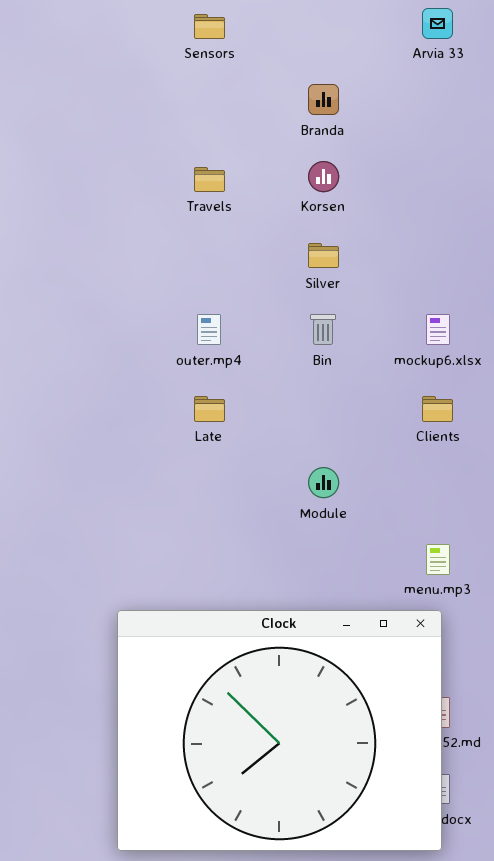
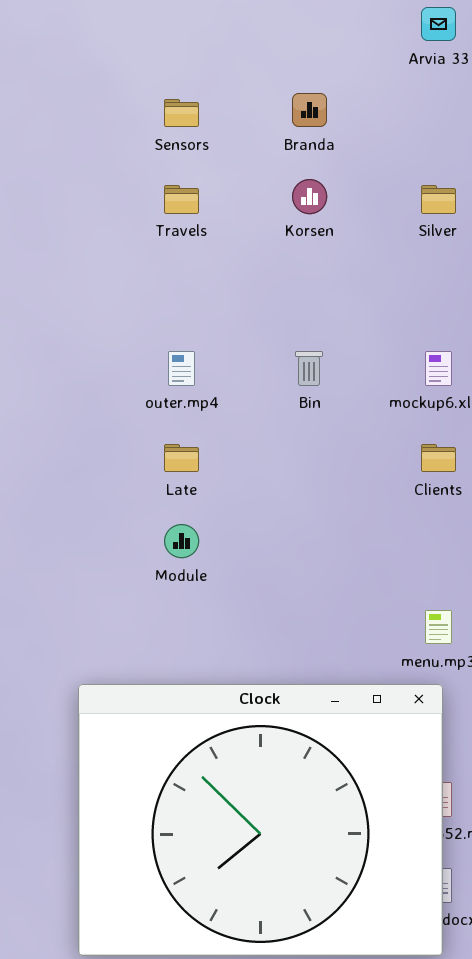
Sensors: [194,14,225,39] -> [164,99,199,127], moved
Silver: [308,243,339,268] -> [421,185,456,214], moved
Module: [308,467,339,498] -> [164,524,199,558], moved

